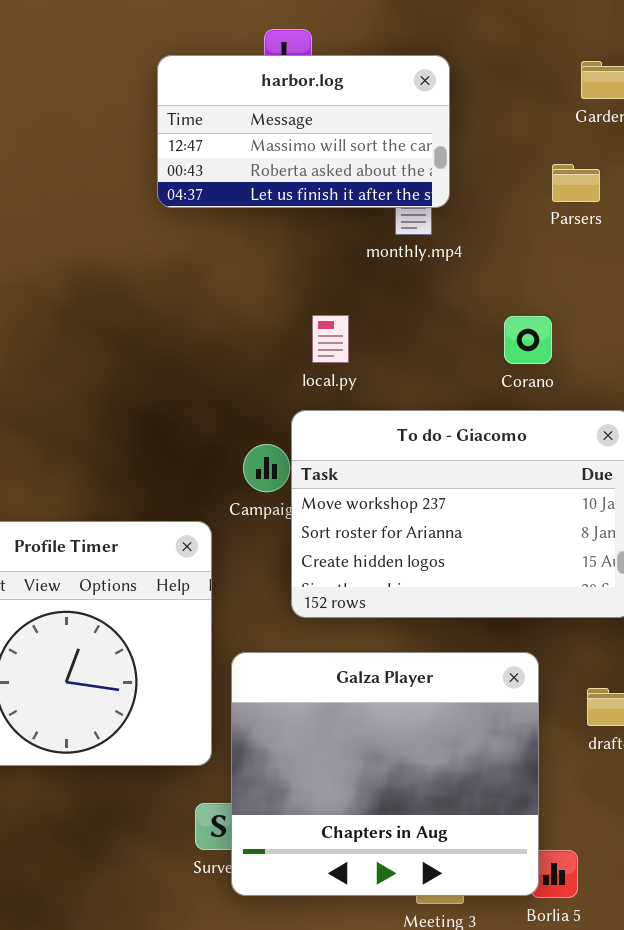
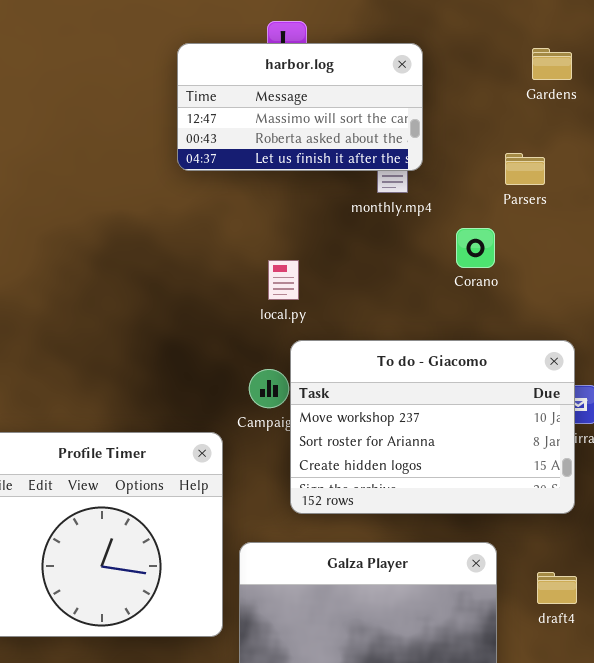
Parsers: [552,164,600,202] -> [505,153,545,185], moved
local.py: [312,315,349,363] -> [268,260,299,300], moved
Corano: [504,316,552,364] -> [456,228,495,268], moved

